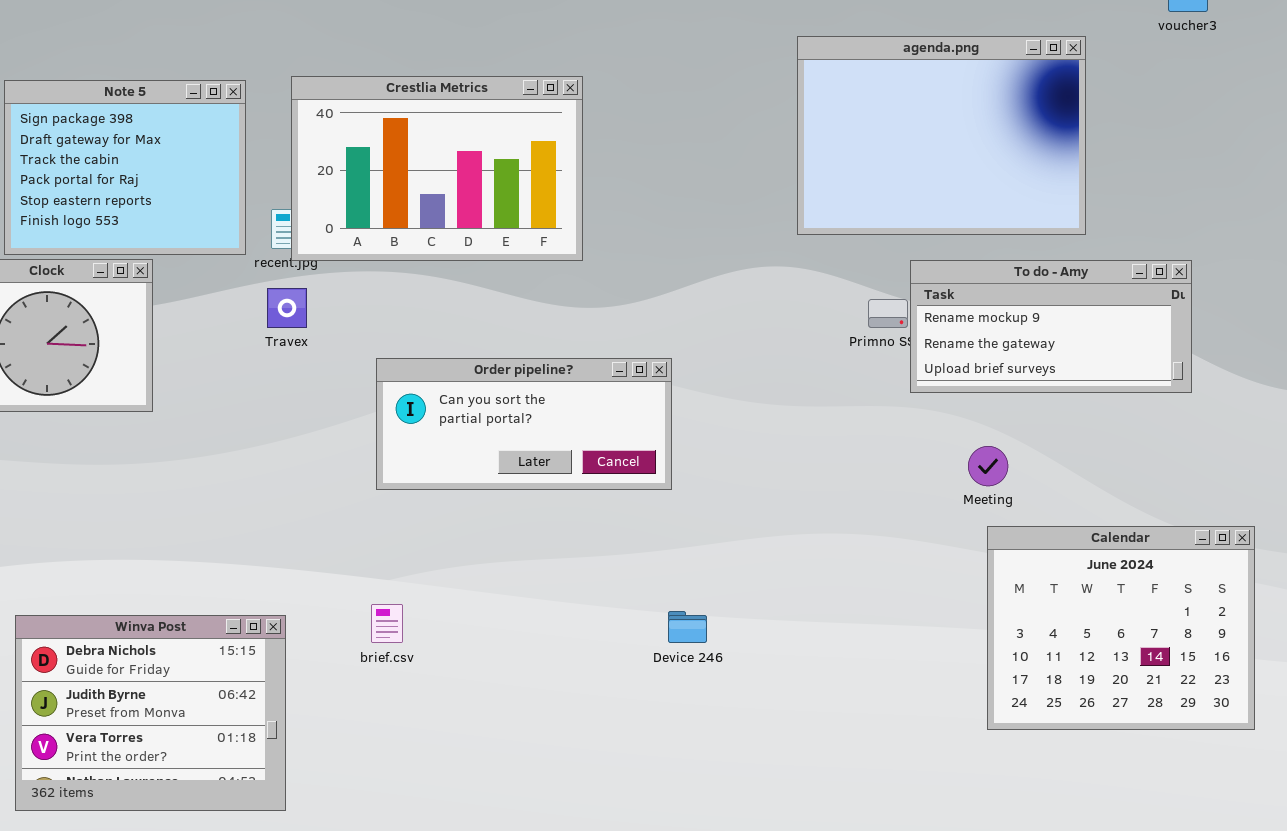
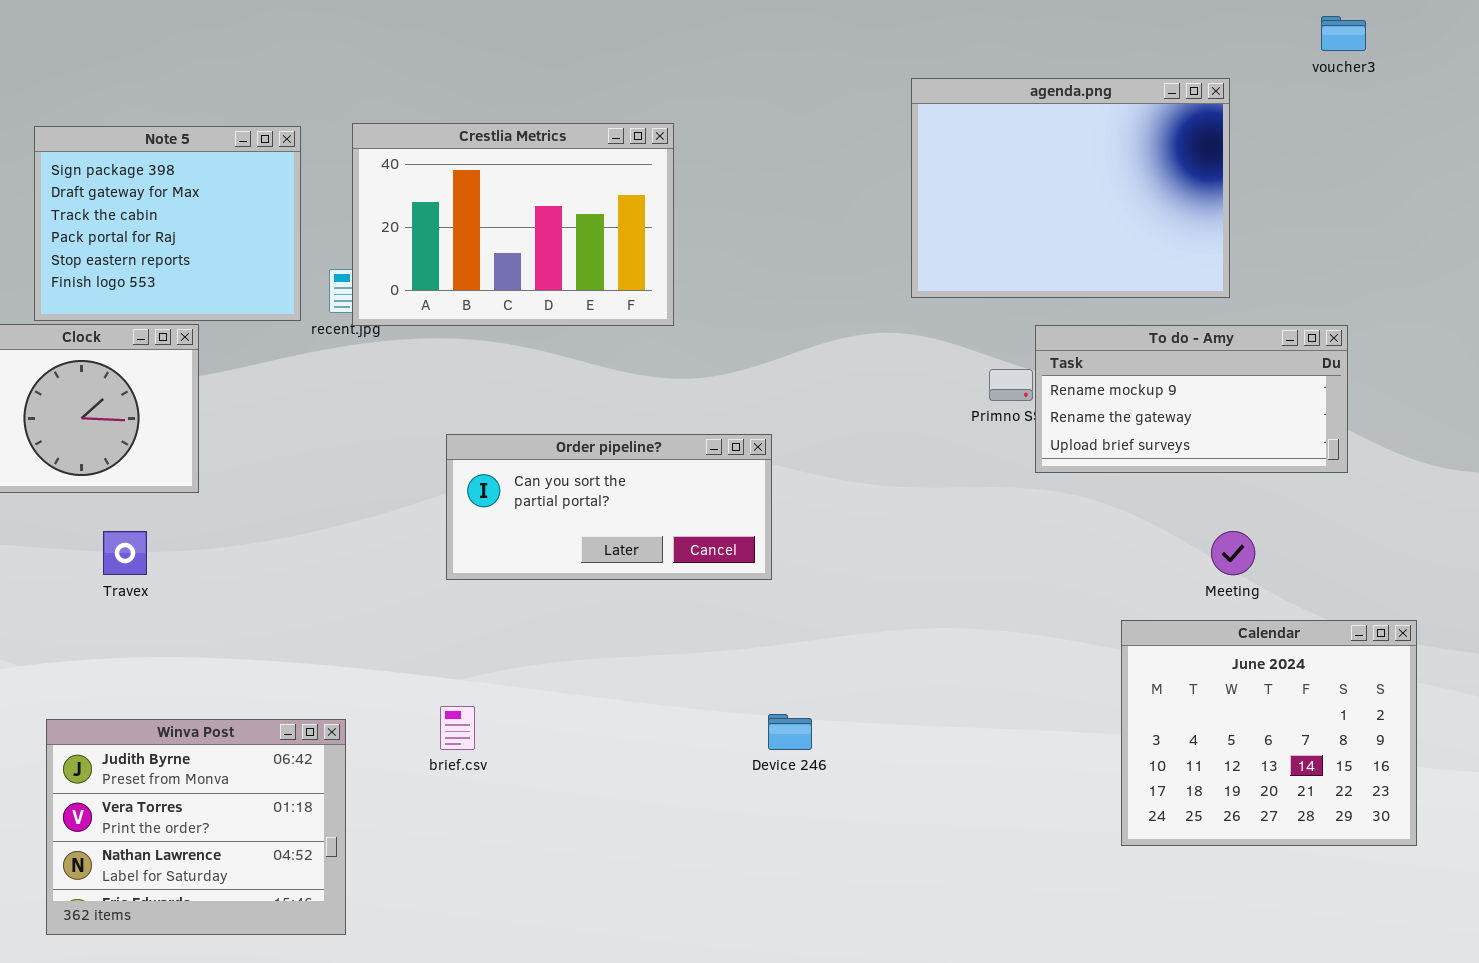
Travex: [267,288,307,328] -> [103,531,147,575], moved
Meeting: [968,446,1008,486] -> [1211,531,1255,575], moved
Winva Post: [15,615,286,811] -> [46,719,346,935], scrolled down 1 row

